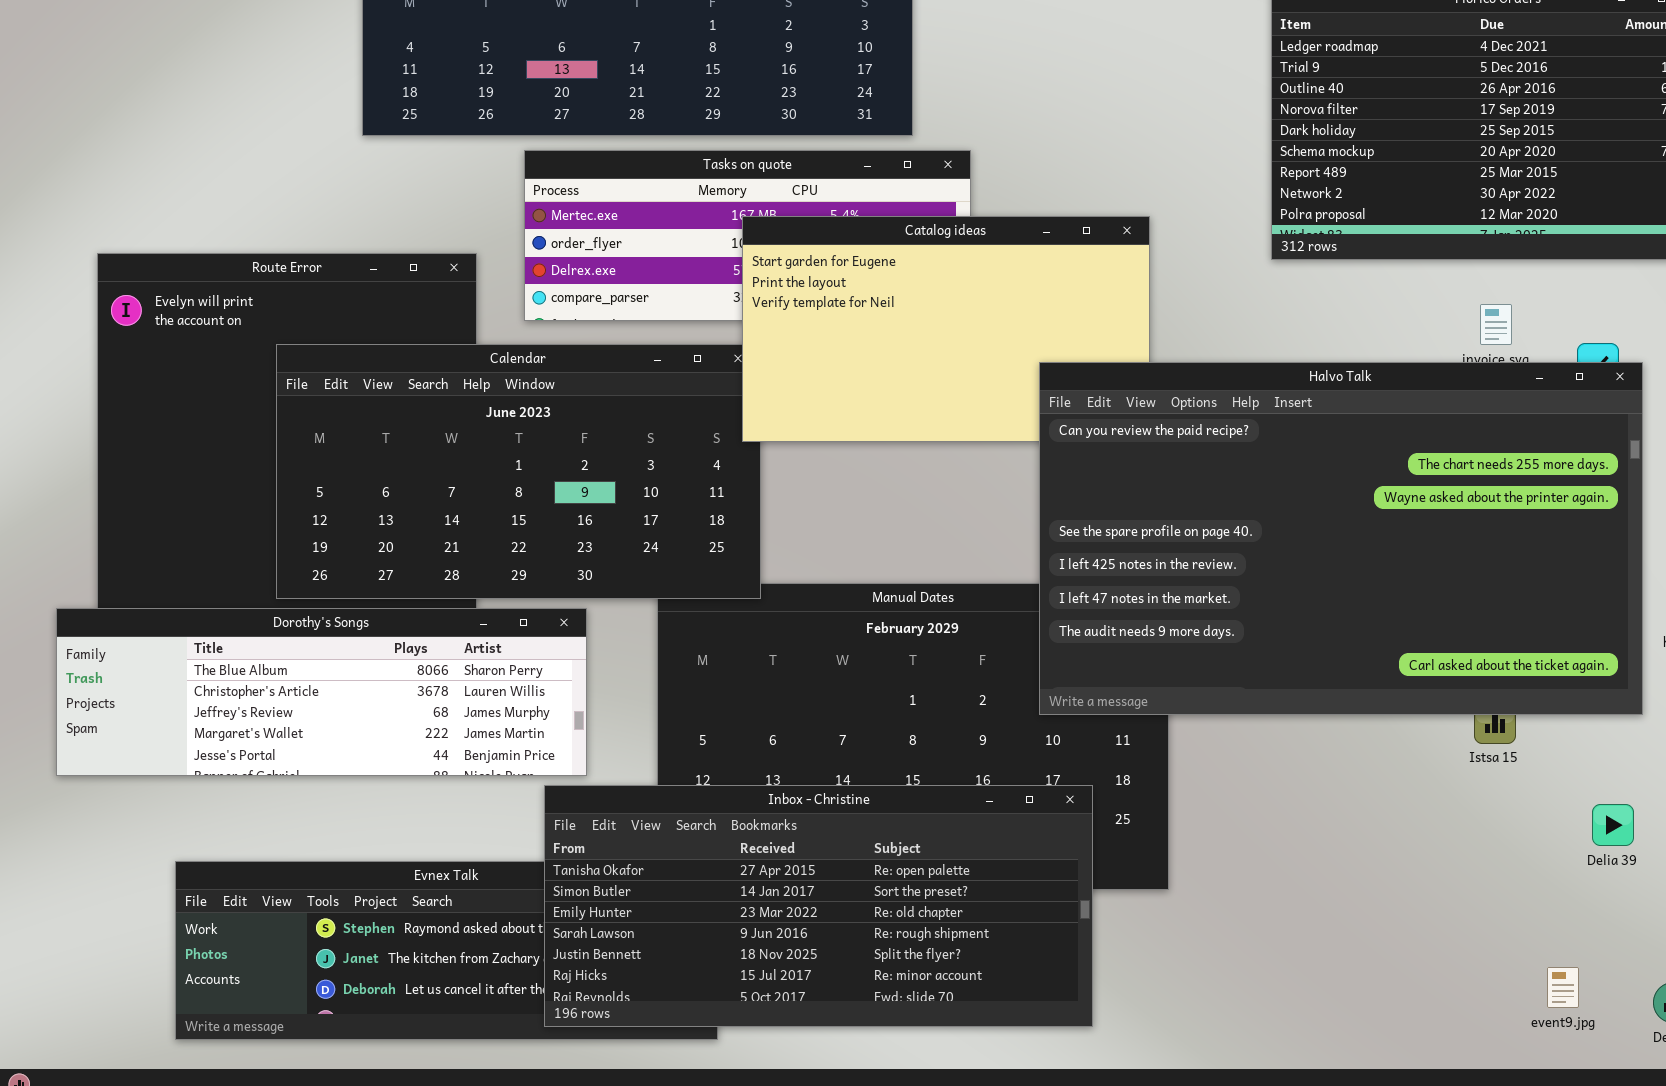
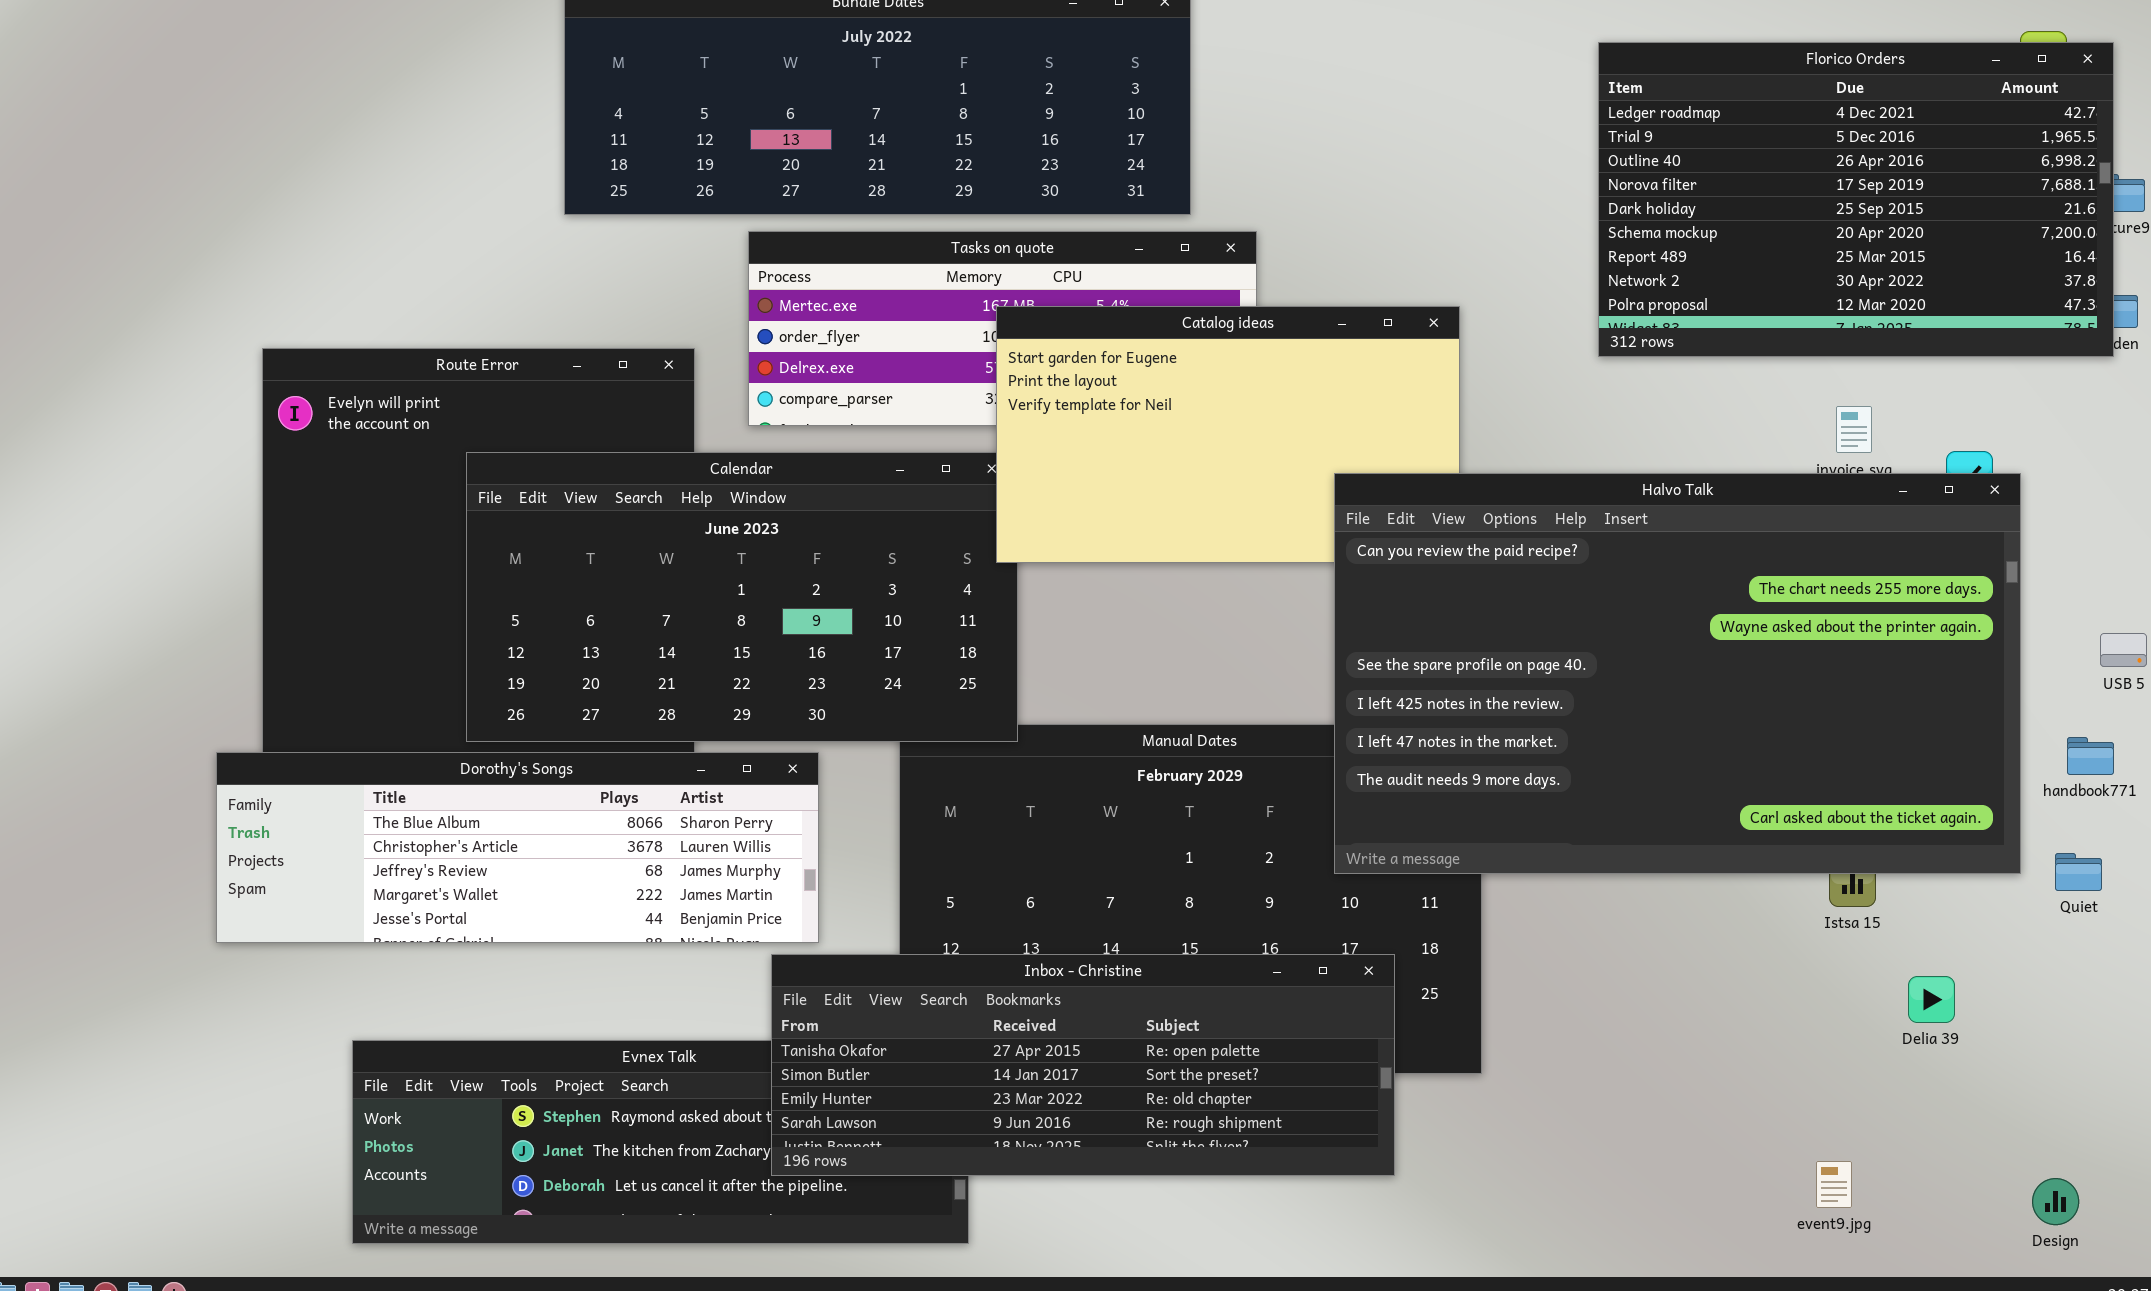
Inbox - Christine: [544,785,1093,1027] -> [771,954,1395,1176], resized
Delia 39: [1592,804,1634,846] -> [1908,976,1955,1023], moved
event9.jpg: [1547,967,1579,1008] -> [1816,1161,1852,1208], moved

